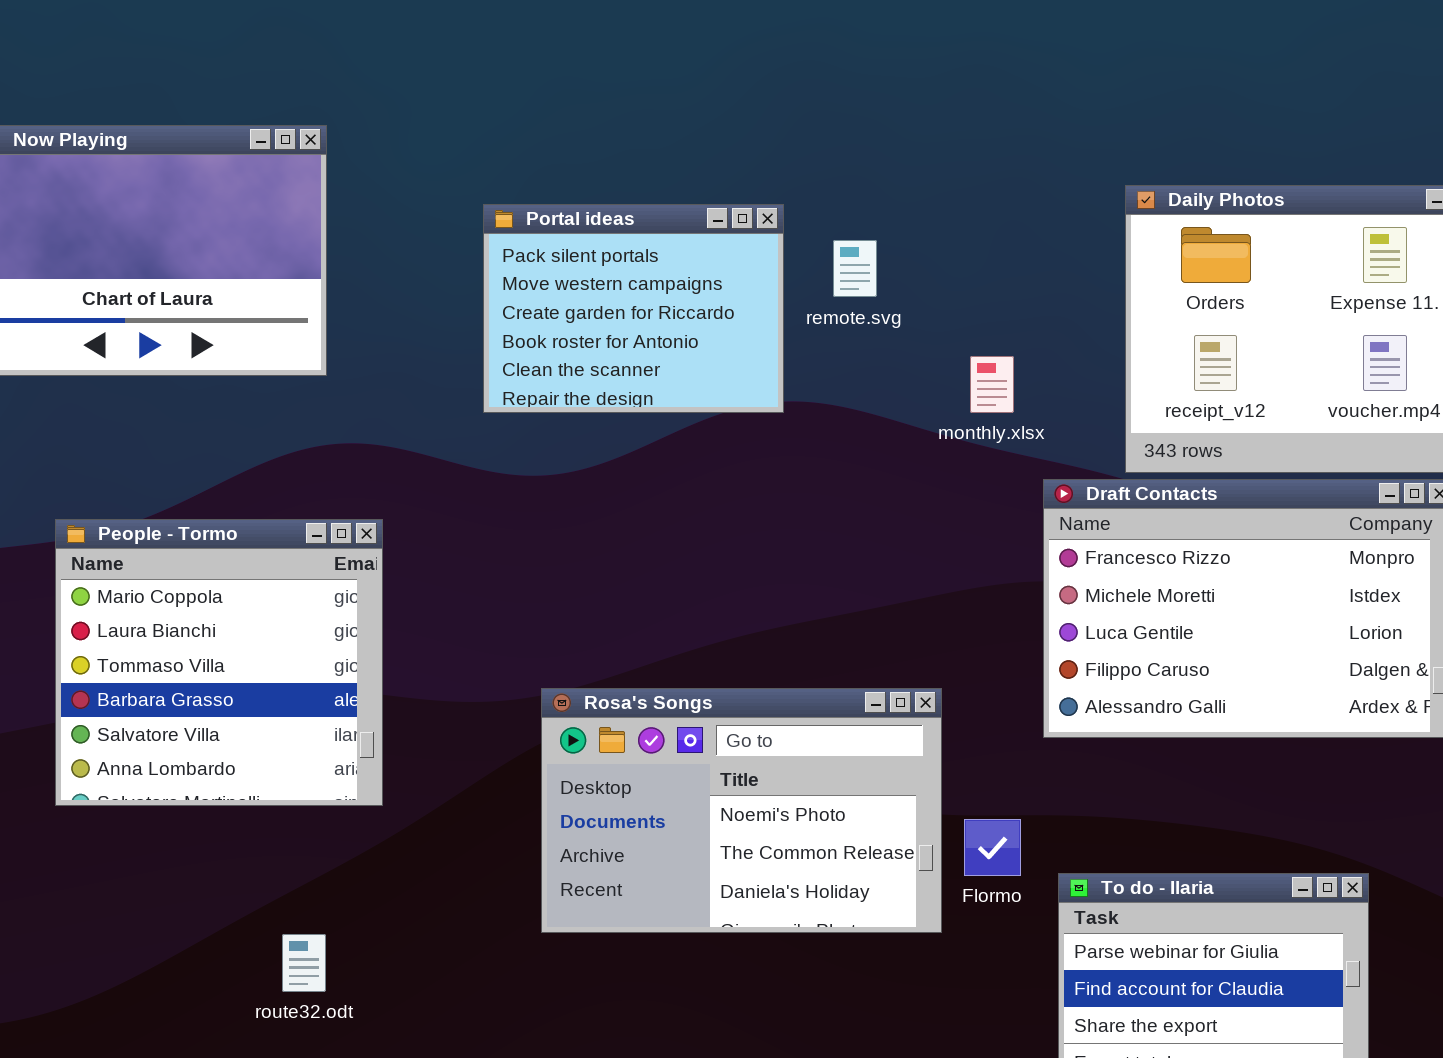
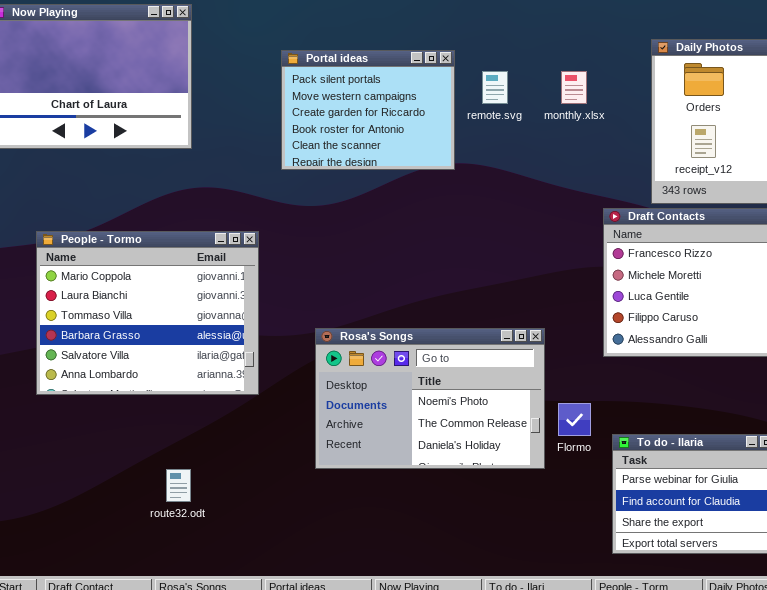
monthly.xlsx: [970,356,1014,413] -> [561,71,587,104], moved
People - Tormo: [55,519,383,806] -> [36,231,259,395], resized

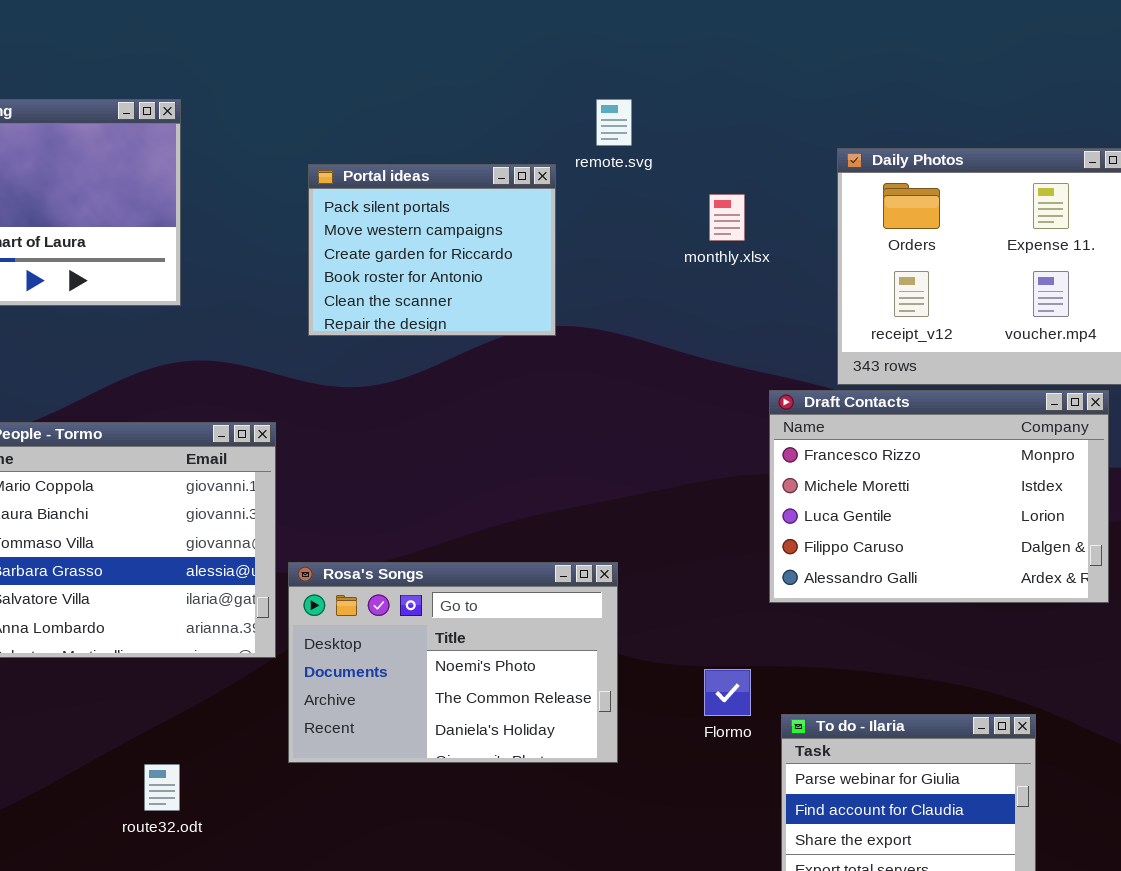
remote.svg: [482,71,508,104] -> [596,99,632,146], moved
Rosa's Songs: [315,328,545,469] -> [288,562,618,763], moved

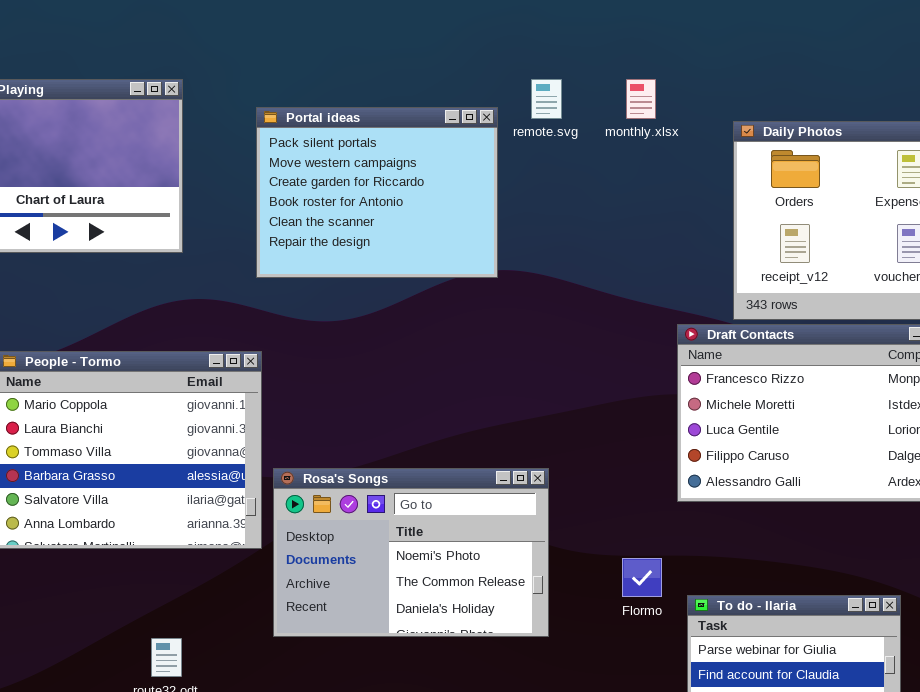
Portal ideas: [308,164,556,336] -> [256,107,498,278], resized
monthly.xlsx: [709,194,745,241] -> [626,79,656,119], moved

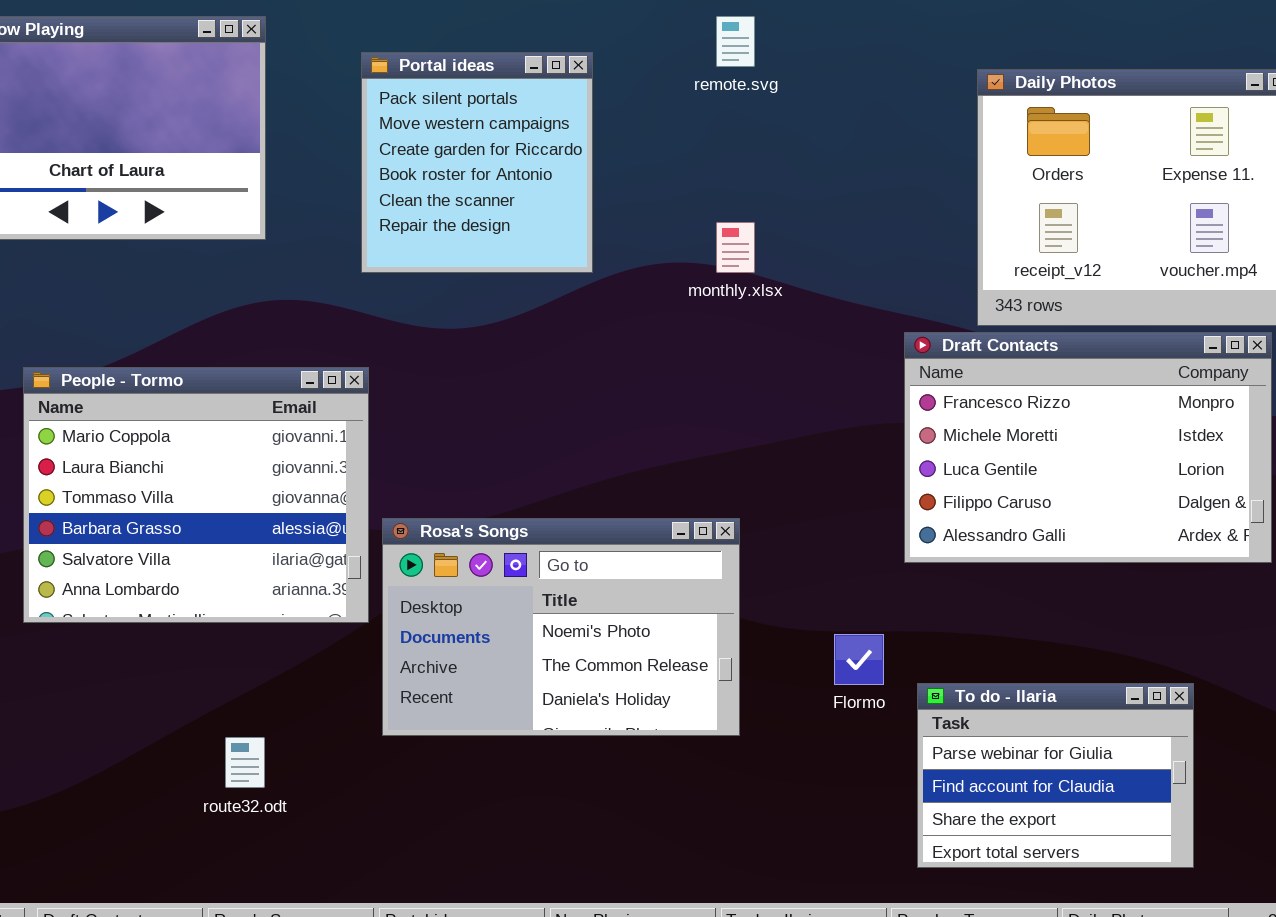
monthly.xlsx: [626,79,656,119] -> [716,222,755,273], moved
Portal ideas: [256,107,498,278] -> [361,52,593,273], resized

